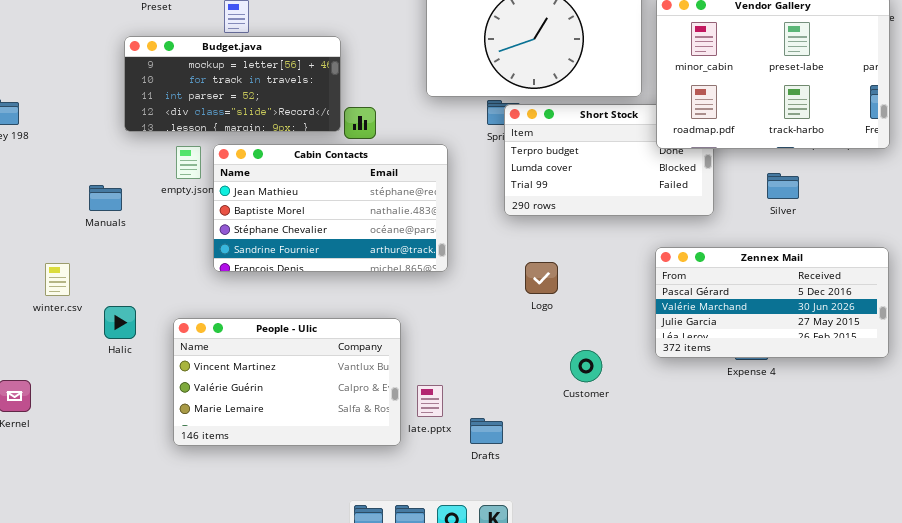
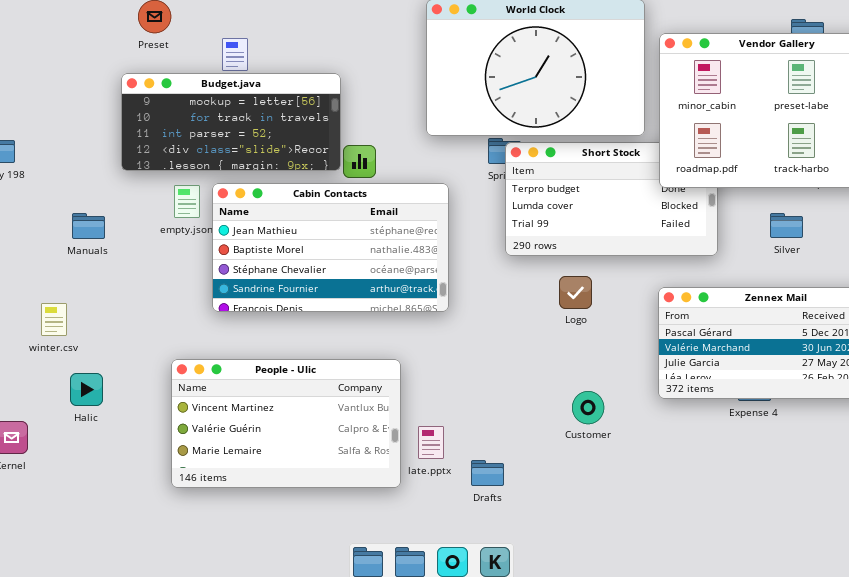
Manuals: [89,185,122,211] -> [72,213,105,239], moved
Logo: [525,262,558,294] -> [559,276,592,309], moved
Halic: [104,306,136,339] -> [70,373,103,406], moved

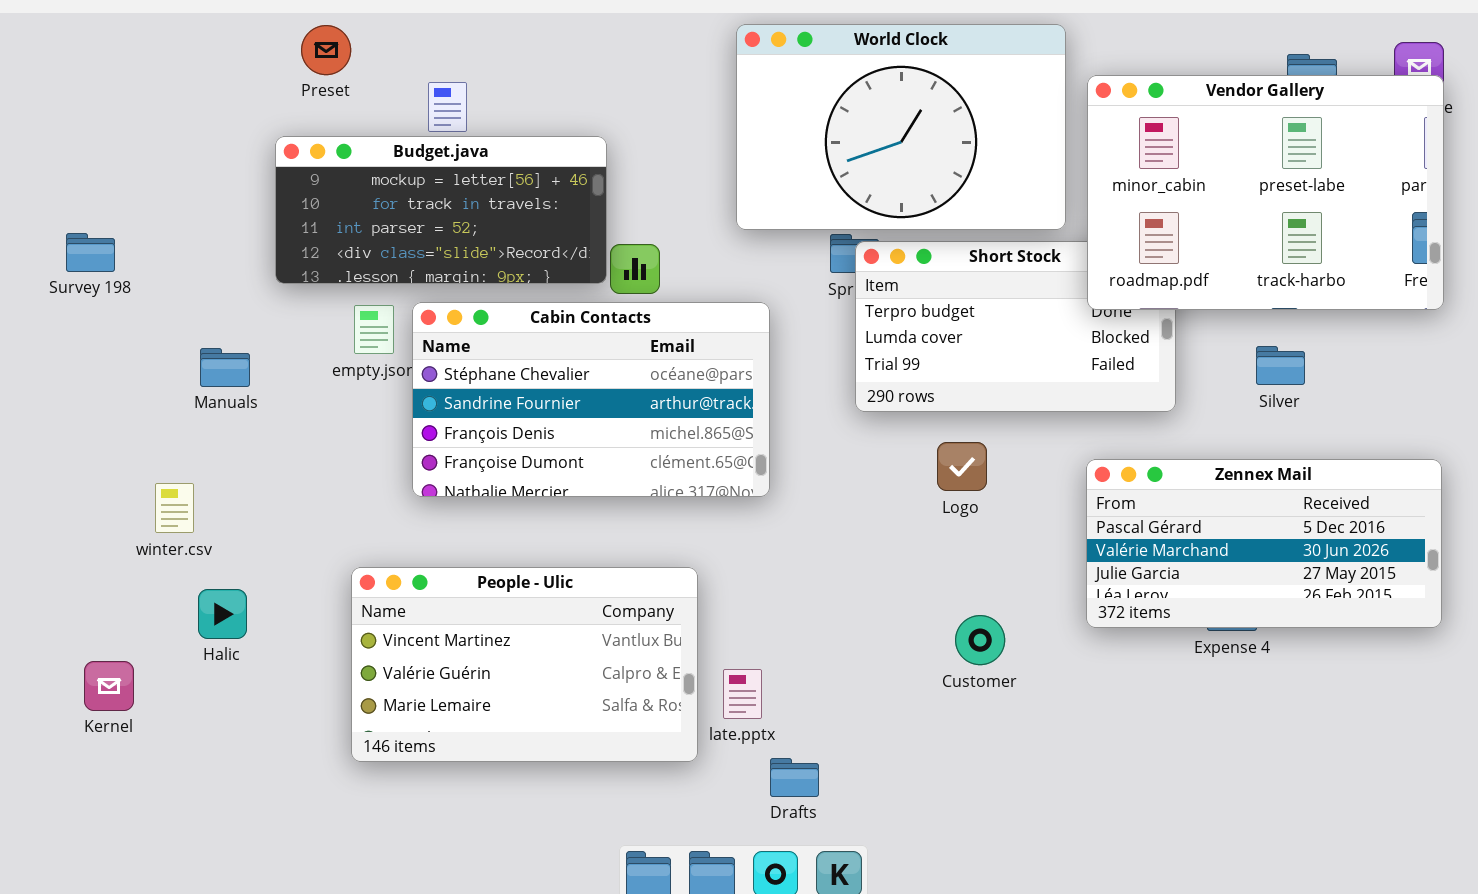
Cabin Contacts: [212,183,449,312] -> [412,302,770,497], scrolled down 2 rows
Drafts: [471,460,504,486] -> [770,758,819,797], moved

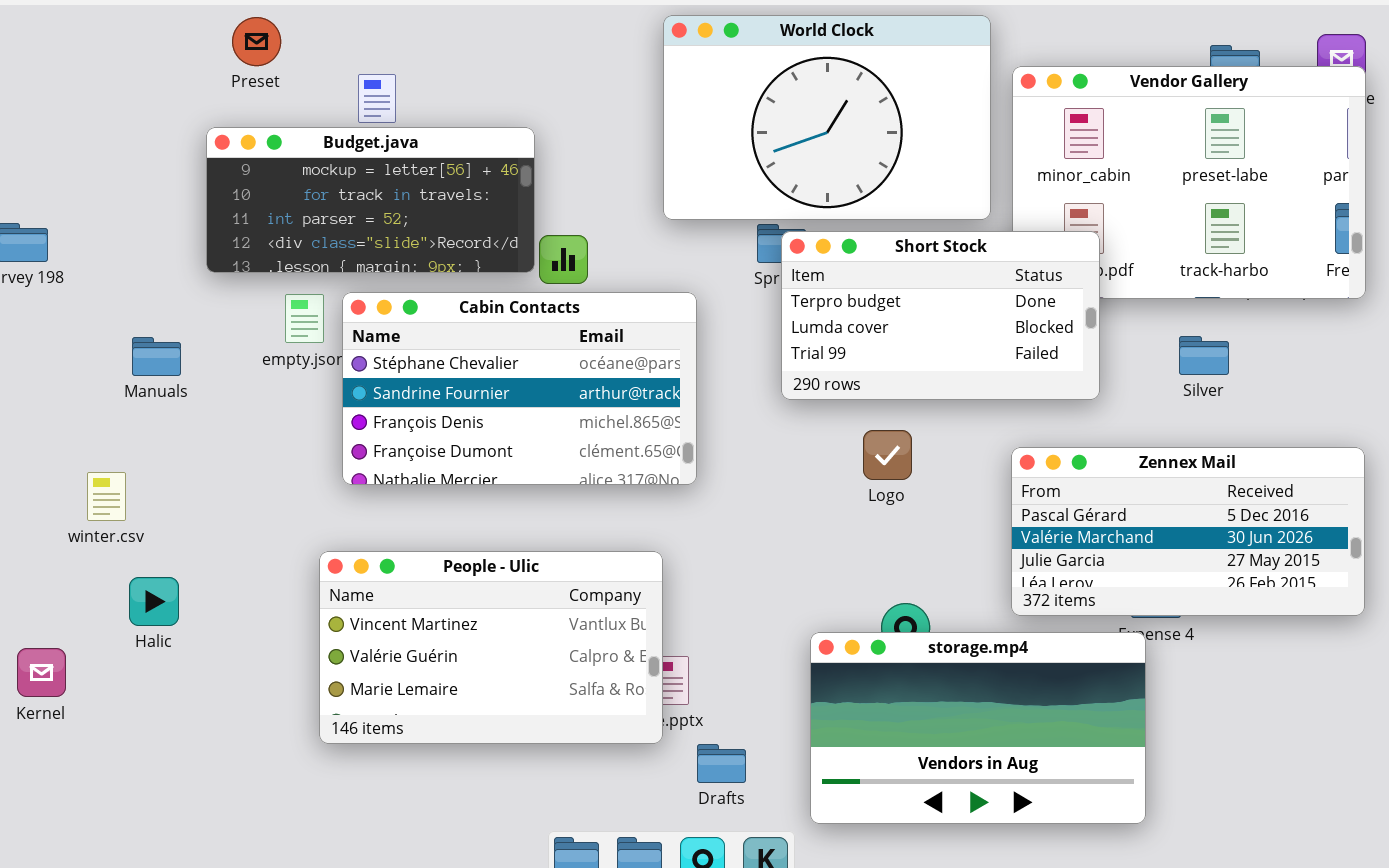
Short Stock: [855,241,1176,412] -> [781,231,1100,400], raised
People - Ulic: [351,567,698,762] -> [319,551,663,744], moved
storage.mp4: none -> [810,632,1146,824], opened

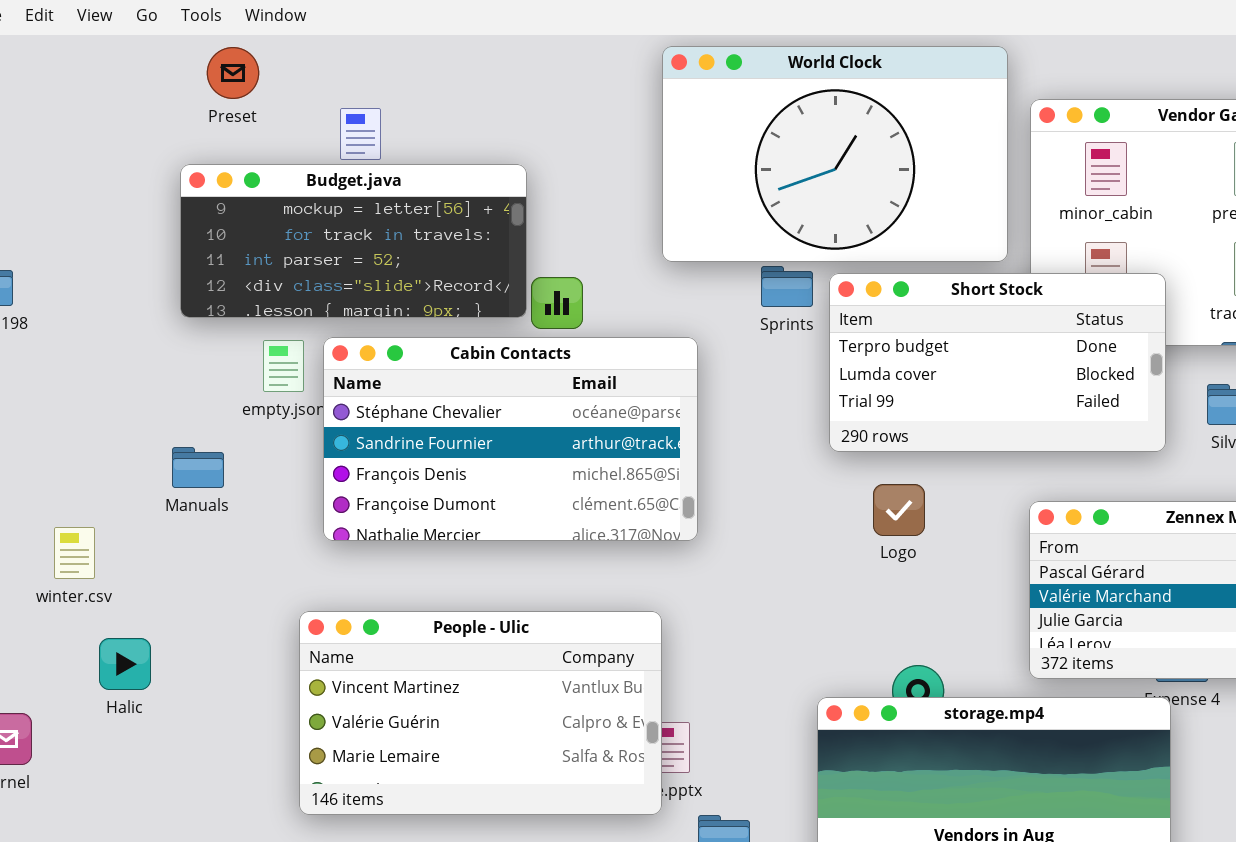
Short Stock: [781,231,1100,400] -> [829,273,1166,452], moved
Manuals: [132,337,181,376] -> [172,447,224,488], moved

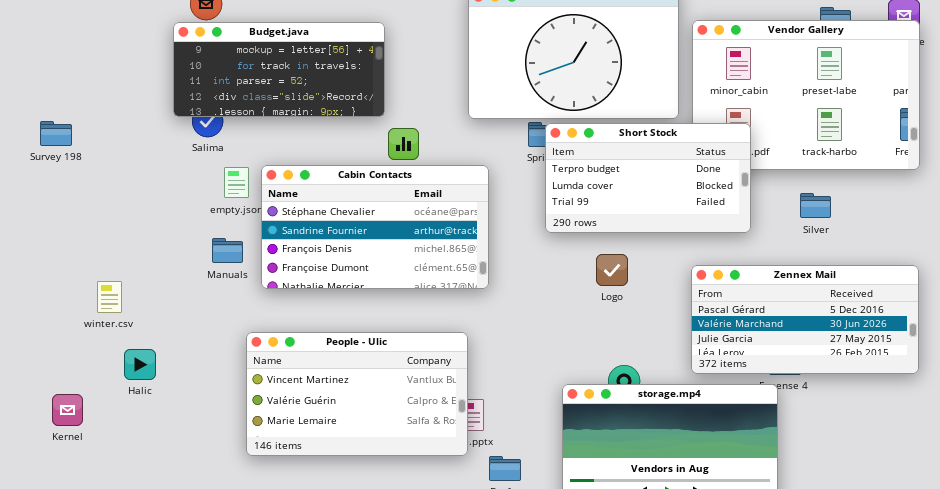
Budget.java: [180,164,527,318] -> [173,22,385,117], moved
Short Stock: [829,273,1166,452] -> [545,123,751,233], moved
Manuals: [172,447,224,488] -> [212,238,243,263], moved

